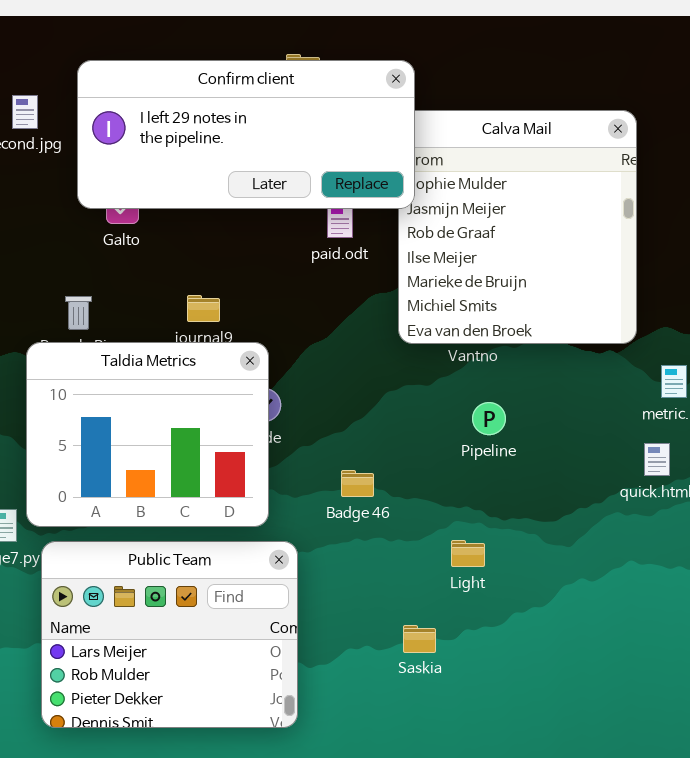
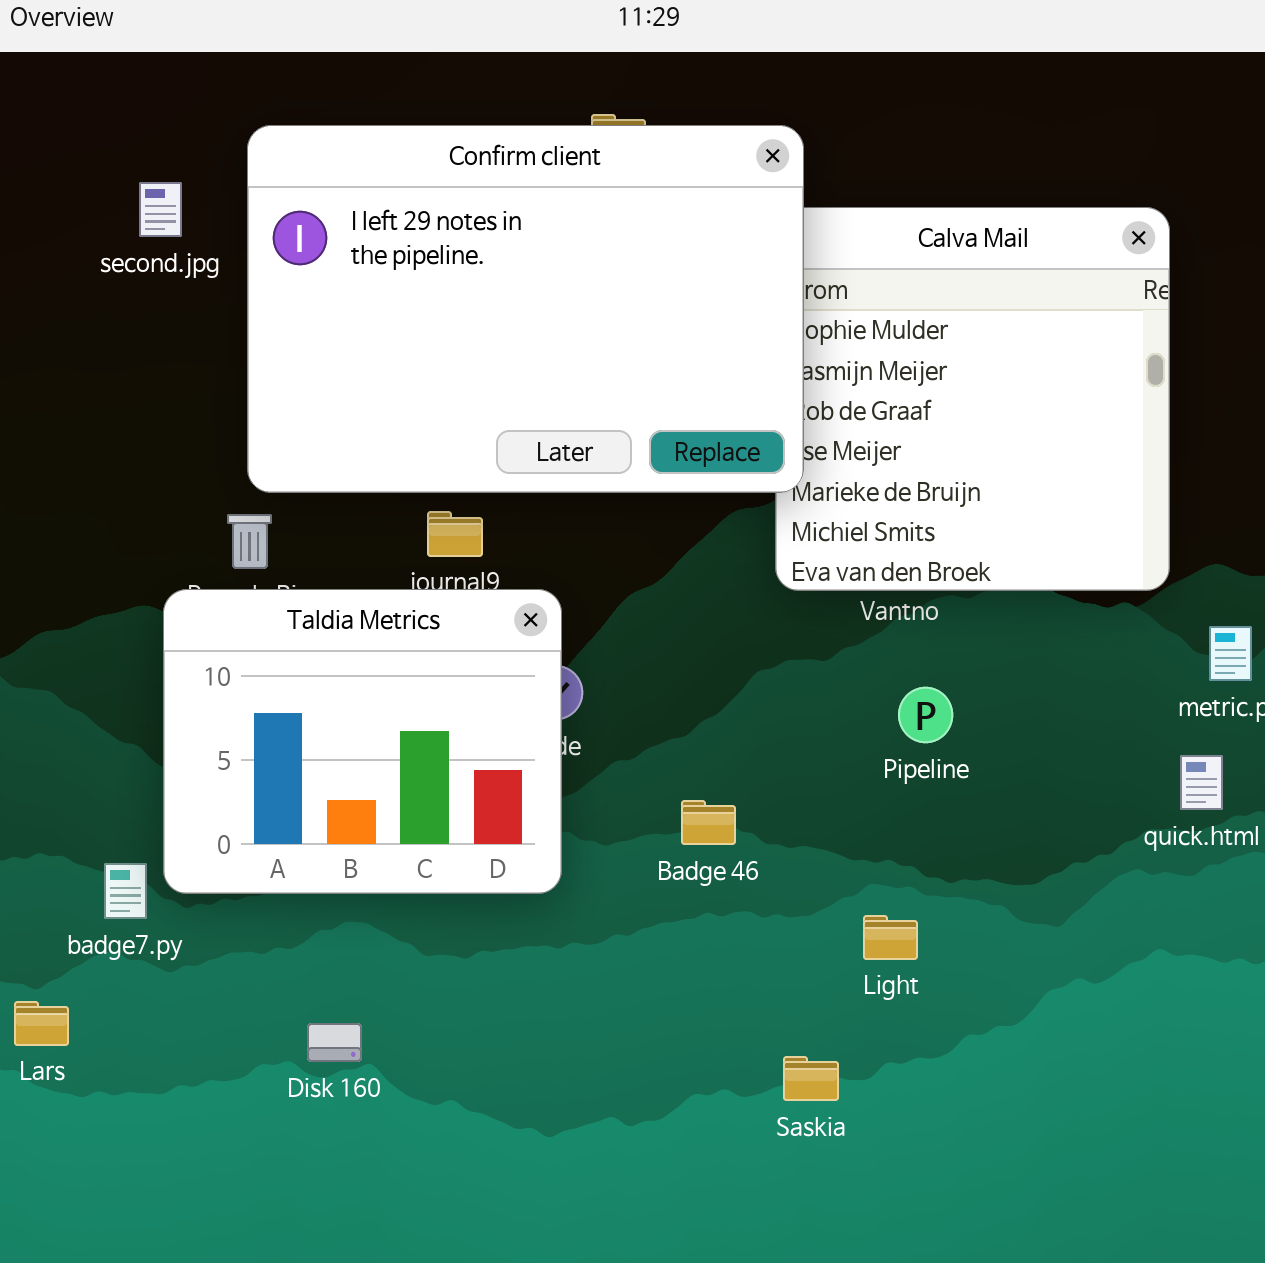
Confirm client: [77,60,415,209] -> [247,125,804,493], resized
Public Team: [41,541,298,728] -> none, closed

